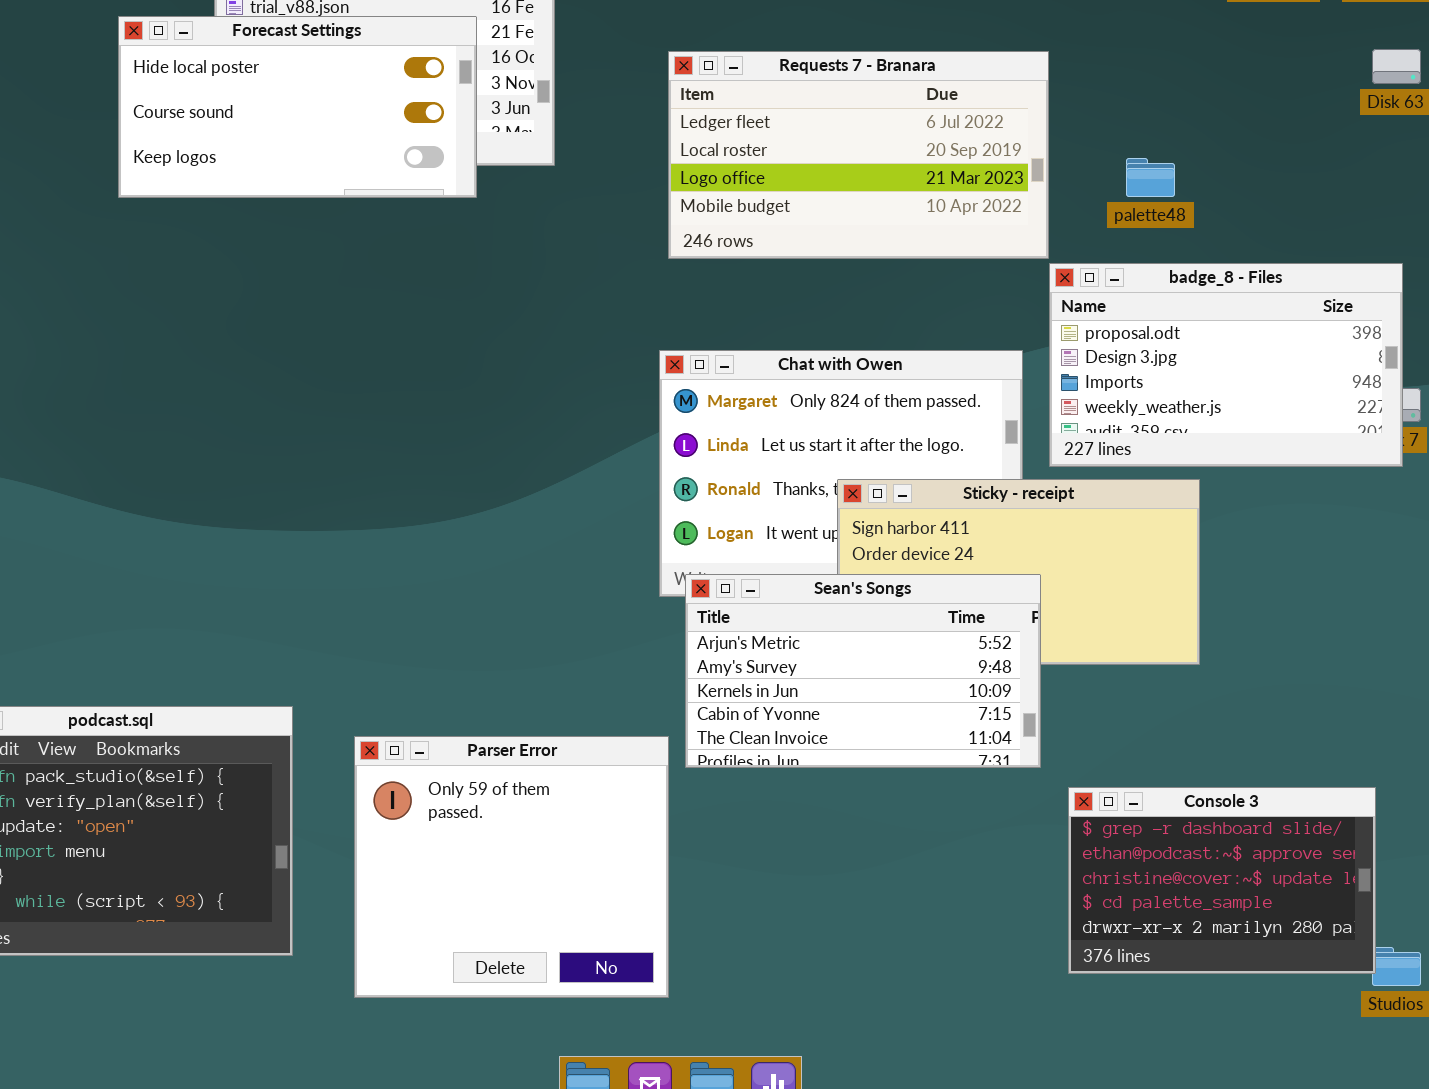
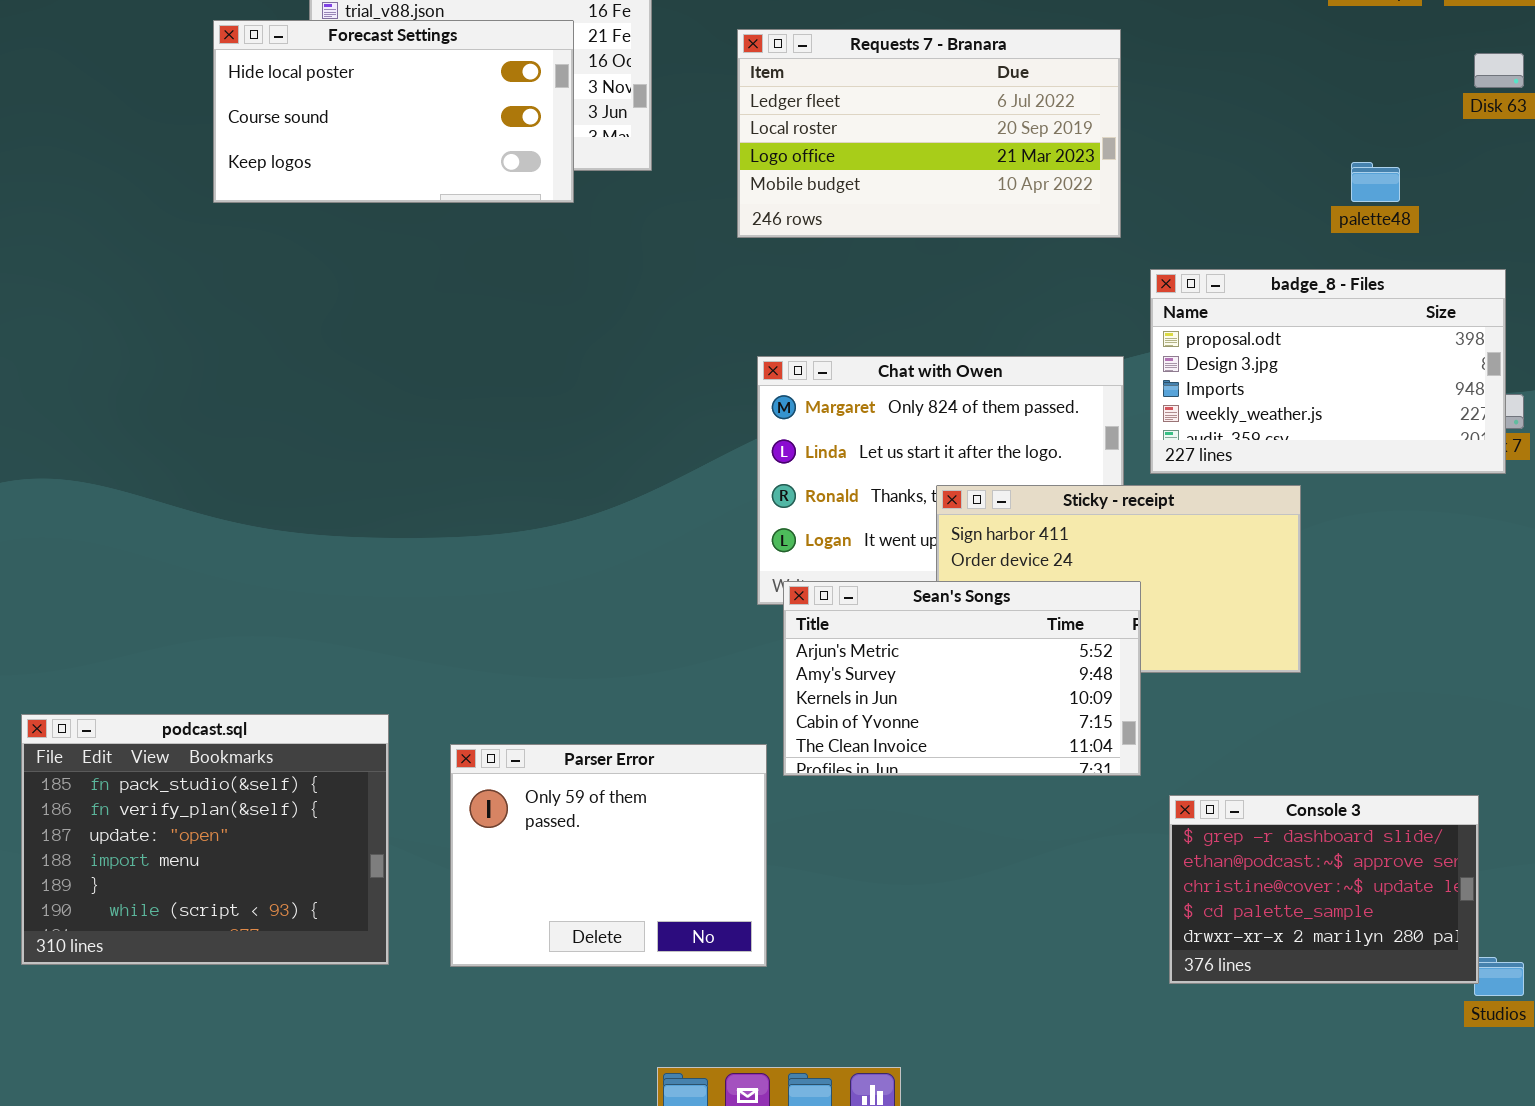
Requests 7 - Branara: [668,51,1049,259] -> [737,29,1121,238], moved
palette48: [1126,158,1175,197] -> [1351,162,1400,202], moved
Parser Error: [354,736,669,998] -> [450,744,767,967], resized

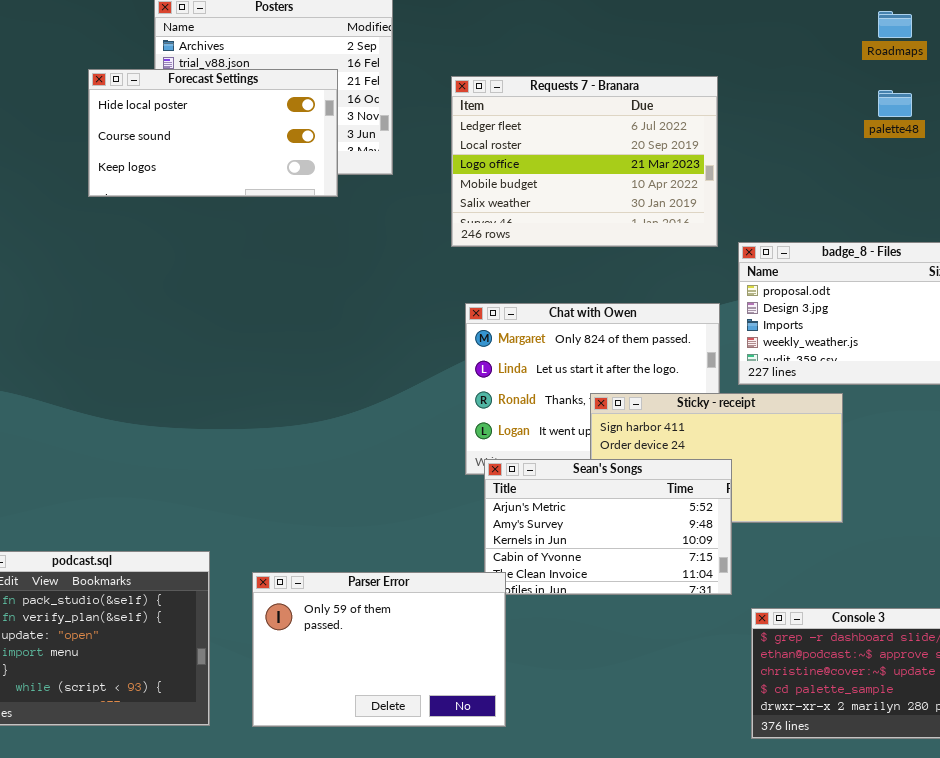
Requests 7 - Branara: [737,29,1121,238] -> [451,76,718,247], resized
palette48: [1351,162,1400,202] -> [878,90,912,117], moved
Parser Error: [450,744,767,967] -> [252,572,506,727], resized

